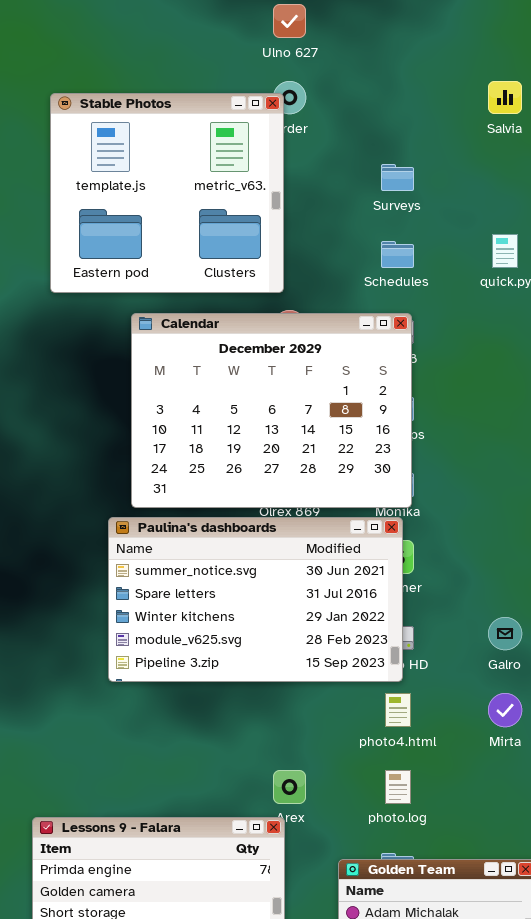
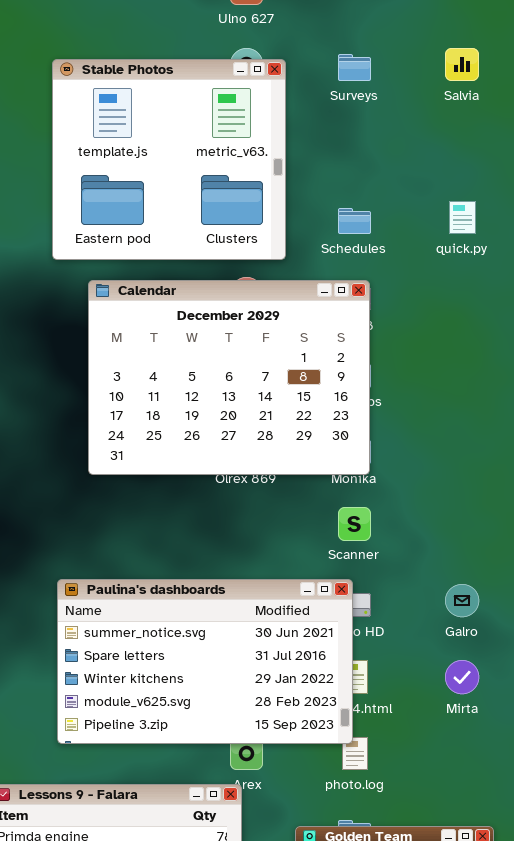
Stable Photos: [50,93,284,293] -> [52,59,286,260], moved
Surveys: [381,164,414,191] -> [338,54,371,81], moved
Paulina's dashboards: [108,517,403,682] -> [57,579,353,744], moved

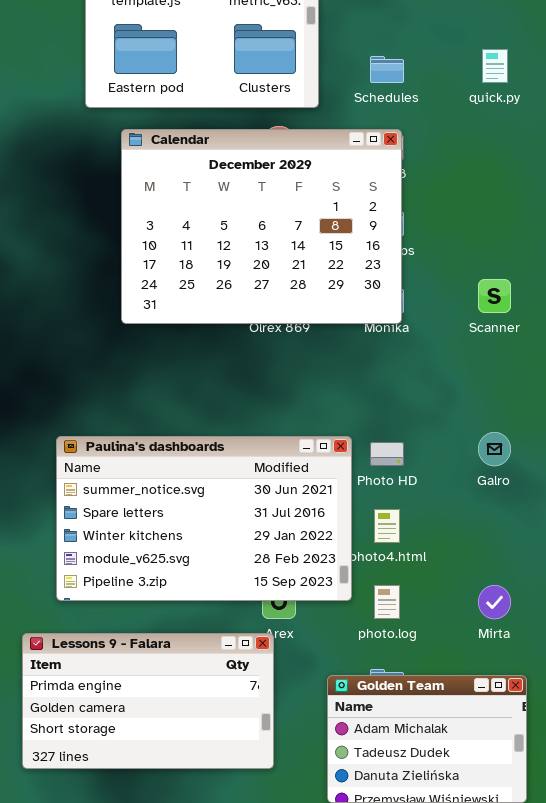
Scanner: [338,507,371,541] -> [478,279,511,313], moved
Paulina's dashboards: [57,579,353,744] -> [56,436,352,601], moved
Mirta: [445,660,479,694] -> [478,585,511,619], moved

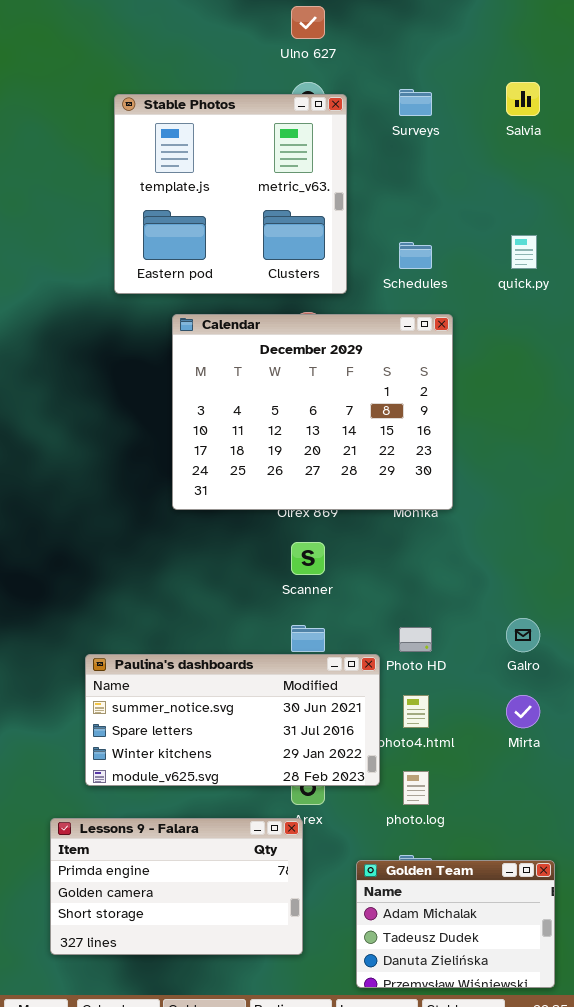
Calendar: [121,129,402,324] -> [172,314,453,510], moved
Scanner: [478,279,511,313] -> [291,542,325,575], moved
Paulina's dashboards: [56,436,352,601] -> [85,654,380,786], resized
Mirta: [478,585,511,619] -> [506,695,540,728], moved

